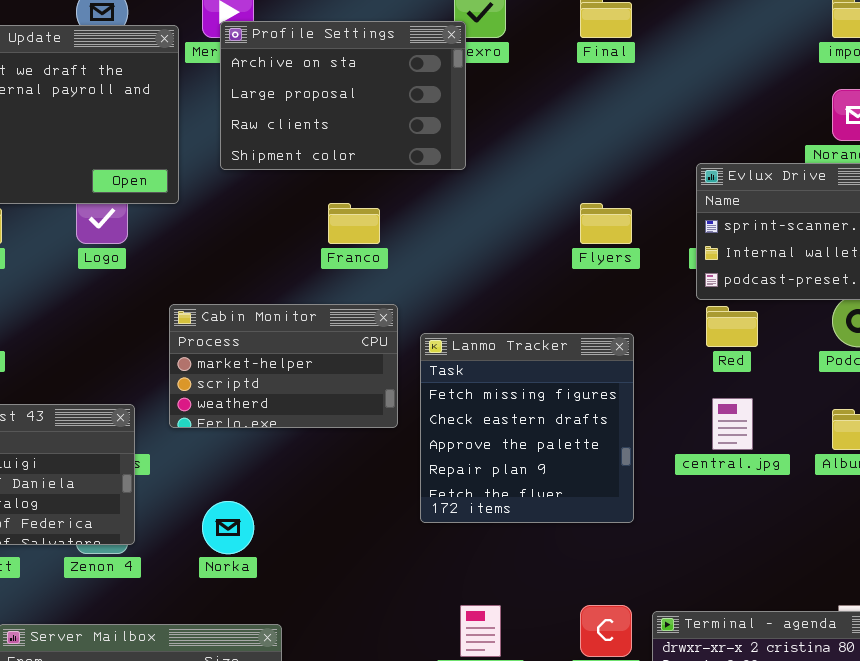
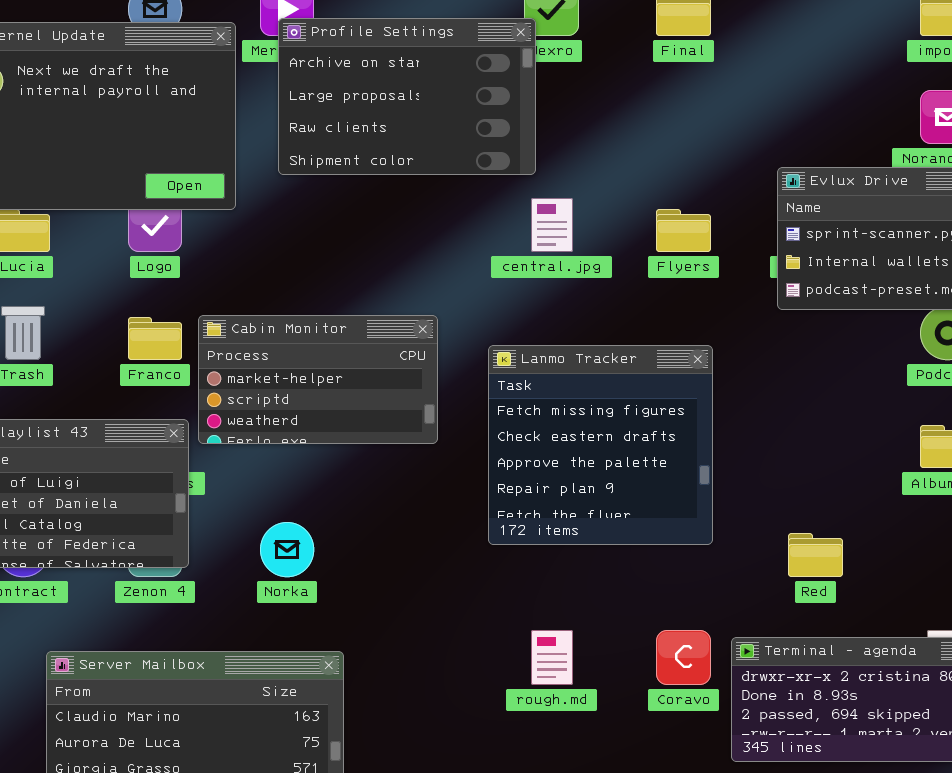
Franco: [328,203,380,244] -> [128,317,182,360], moved
Cabin Monitor: [169,304,398,428] -> [198,315,438,444], moved
Red: [706,306,758,347] -> [788,533,843,577], moved
central.jpg: [712,398,753,450] -> [531,198,573,252], moved

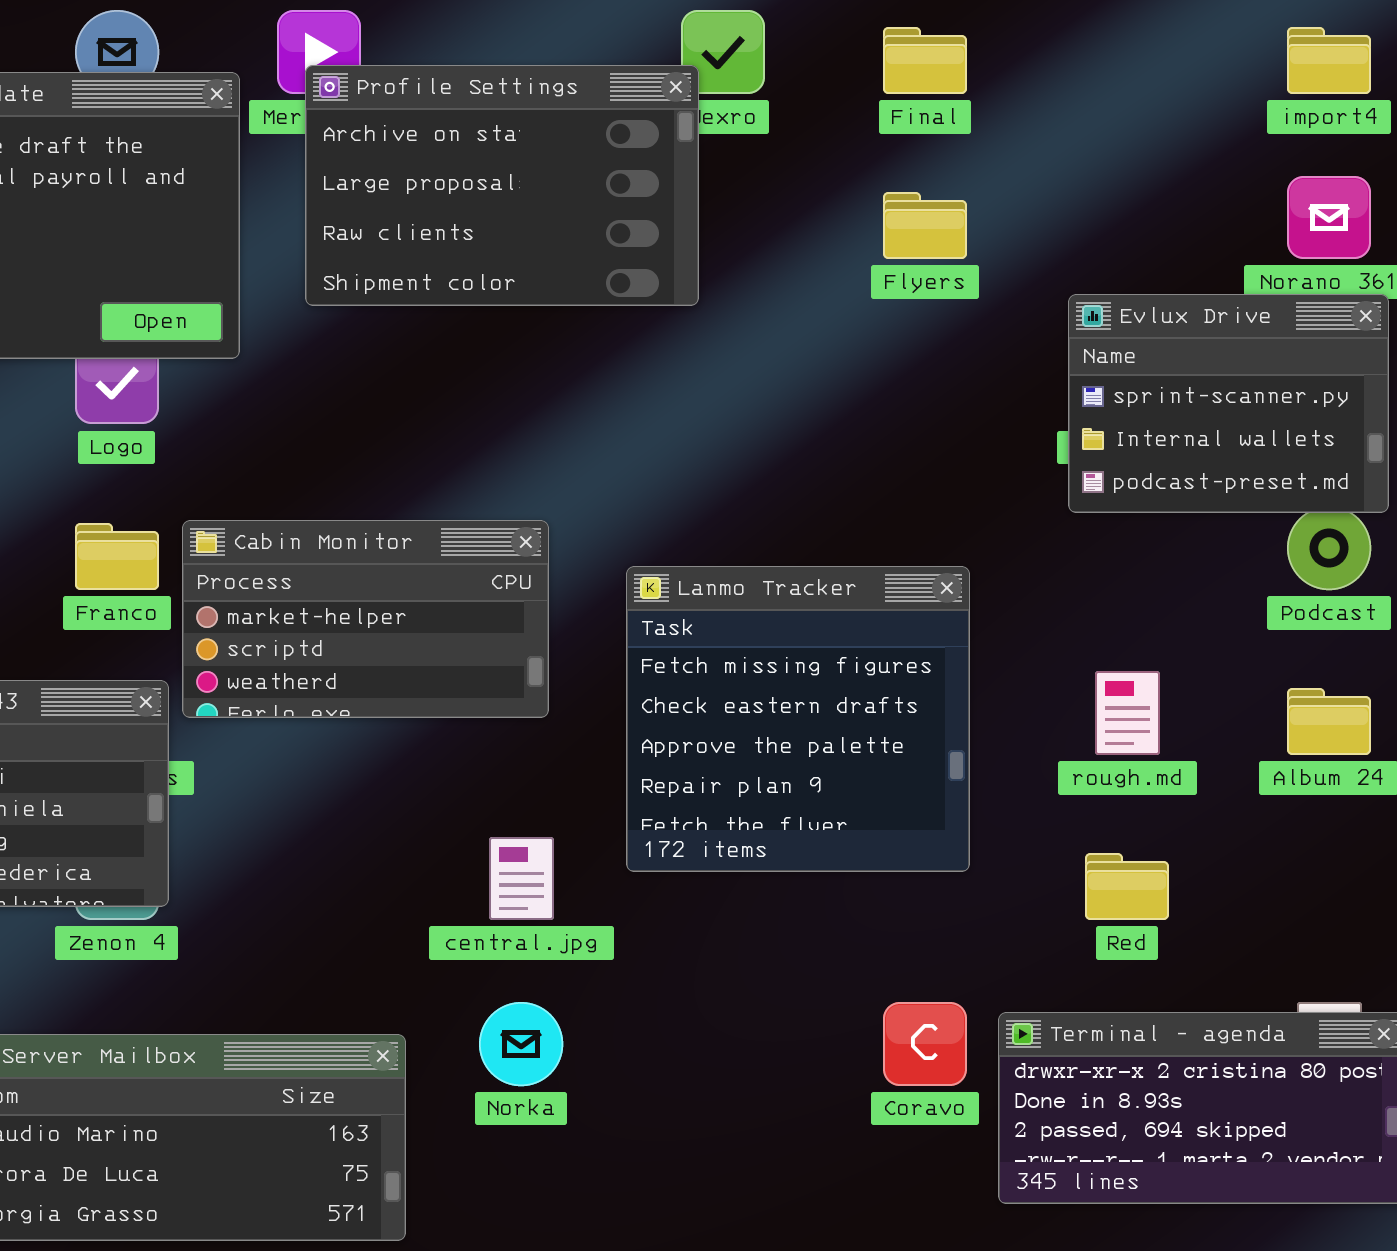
central.jpg: [531,198,573,252] -> [489,837,554,920], moved
Flyers: [656,209,711,252] -> [883,192,967,259], moved
Norka: [260,522,314,577] -> [479,1002,563,1086], moved
rough.md: [531,630,573,685] -> [1095,671,1160,755], moved

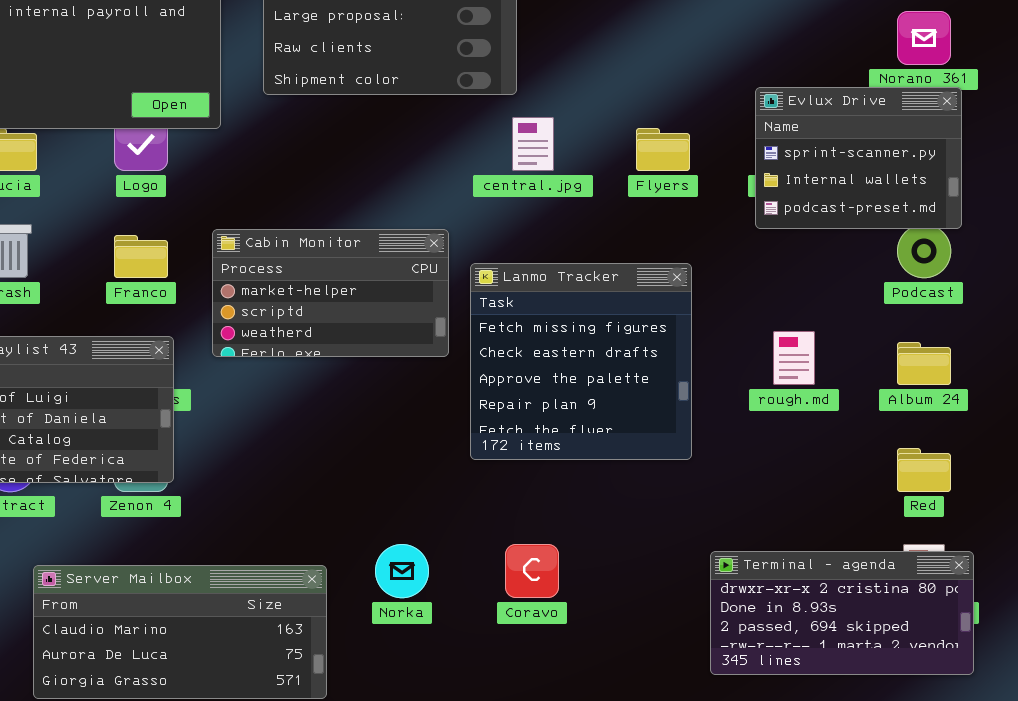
Flyers: [883,192,967,259] -> [636,128,690,171], moved
Cabin Monitor: [182,520,549,718] -> [212,229,449,357], moved
central.jpg: [489,837,554,920] -> [512,117,554,171], moved
Red: [1085,853,1169,920] -> [897,448,951,492], moved
Coravo: [883,1002,967,1086] -> [505,544,559,598], moved

